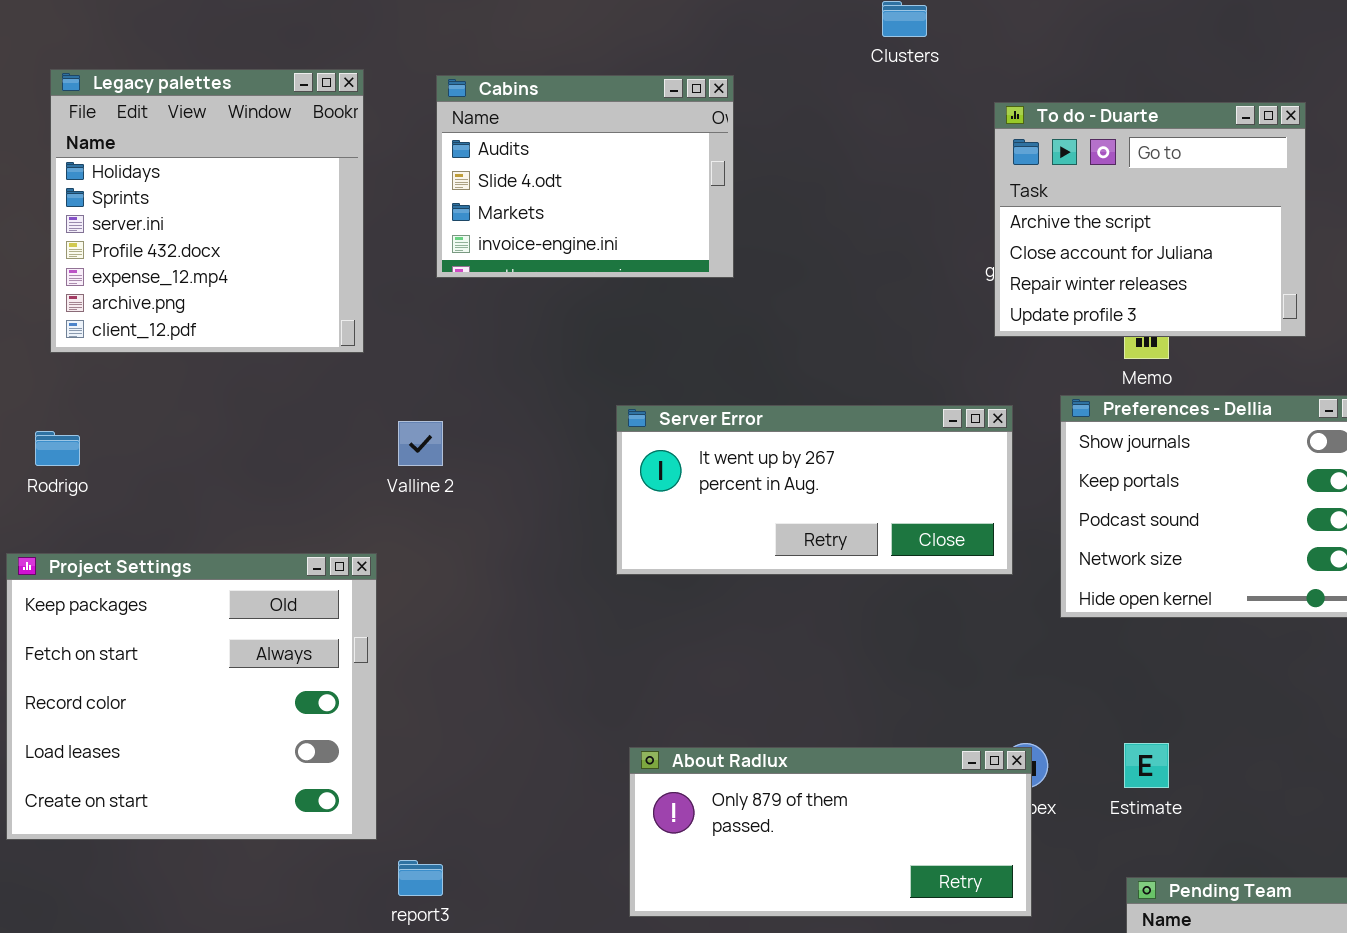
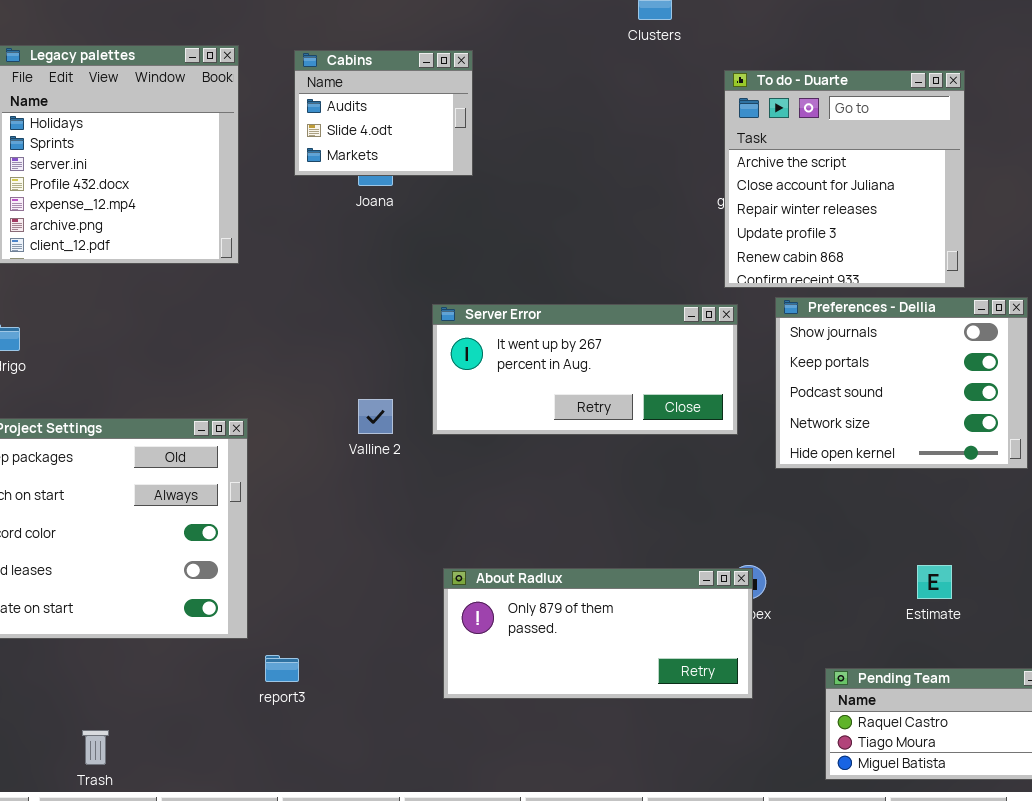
Cabins: [436,75,734,278] -> [294,50,473,176], resized
To do - Duarte: [994,102,1306,337] -> [724,70,965,288], resized
Valline 2: [398,421,443,466] -> [358,399,393,434], moved
Estimate: [1124,743,1169,788] -> [917,565,952,599], moved

